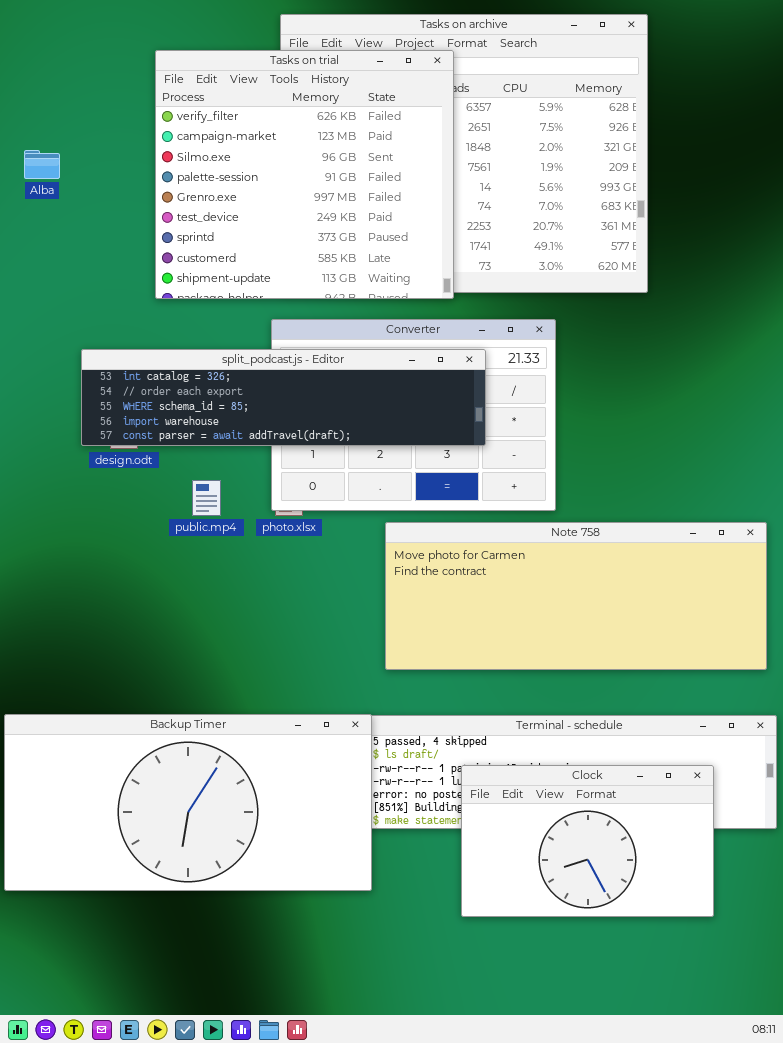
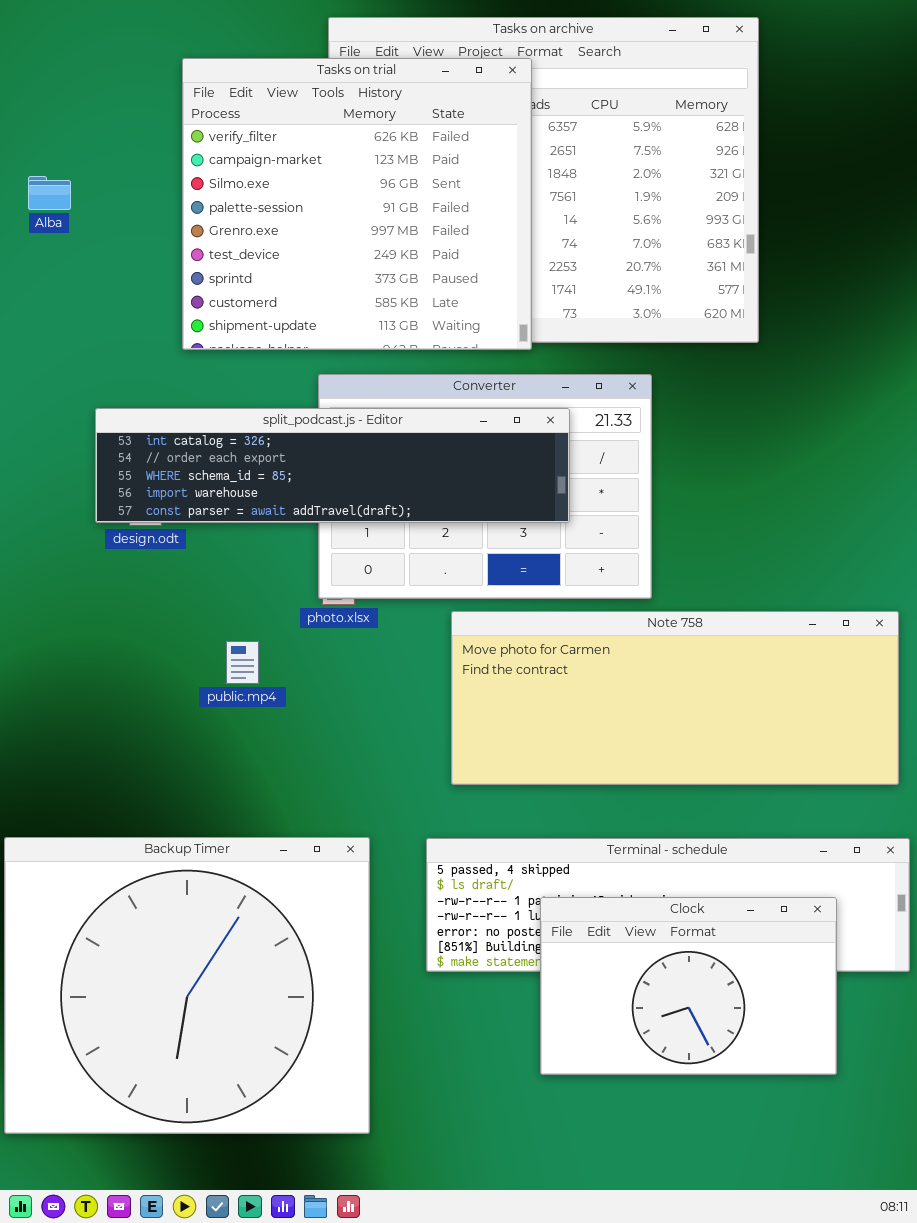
public.mp4: [192,480,221,516] -> [226,641,259,684], moved
Backup Timer: [4,714,372,891] -> [4,837,370,1134], resized

